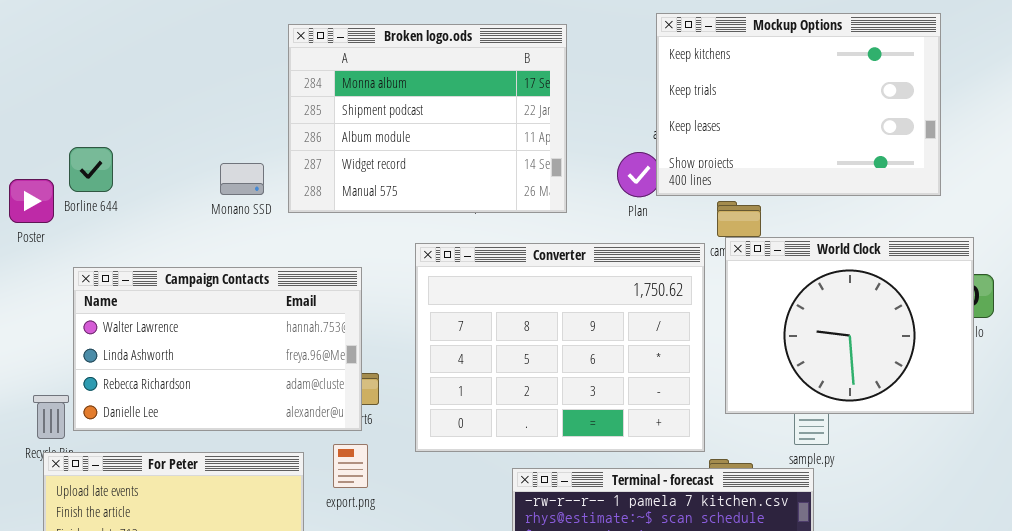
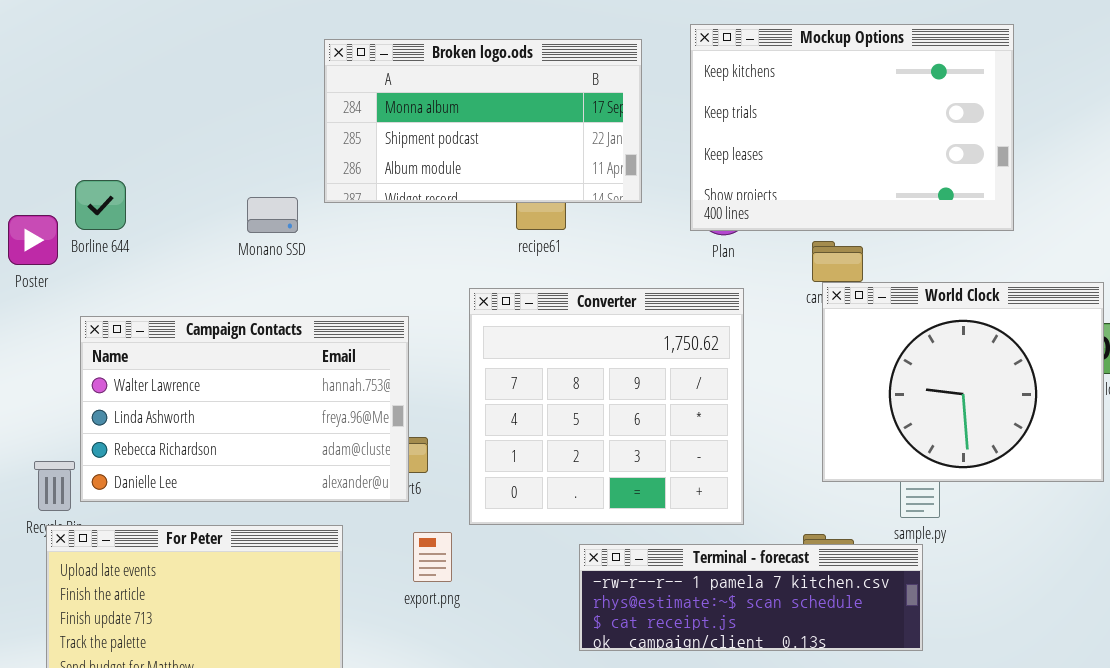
Mockup Options: [656,13,941,196] -> [690,24,1014,231], moved
Broken logo.ods: [288,24,567,213] -> [324,39,642,203], resized
Converter: [415,243,705,452] -> [469,288,744,525], resized
export.png: [333,444,368,488] -> [413,532,452,582], moved

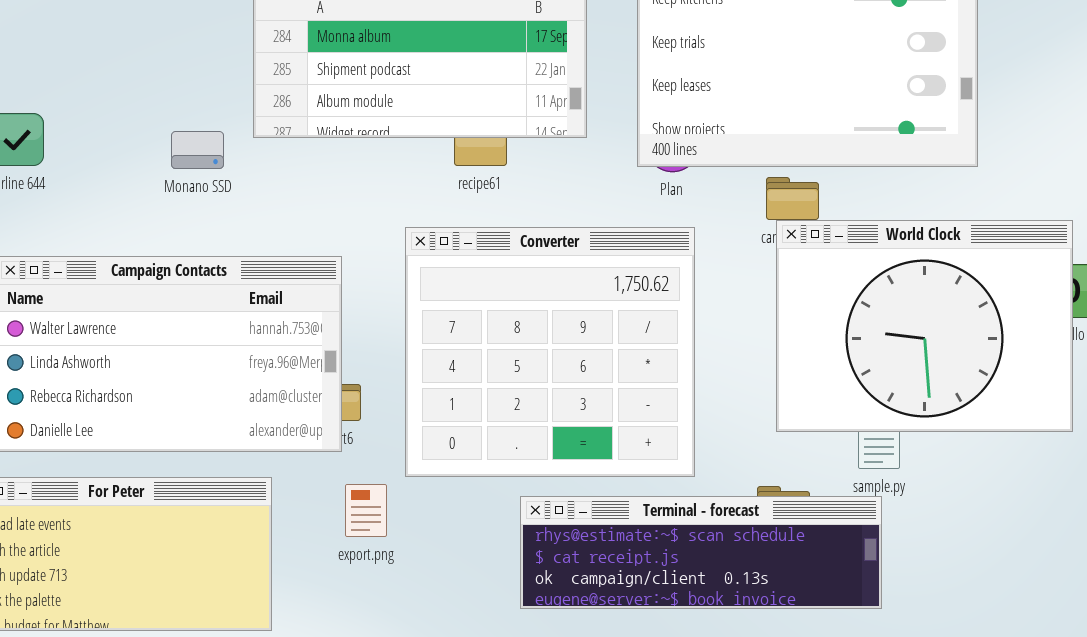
Terminal - forecast: [579,544,923,651] -> [520,496,882,609], scrolled down 1 row

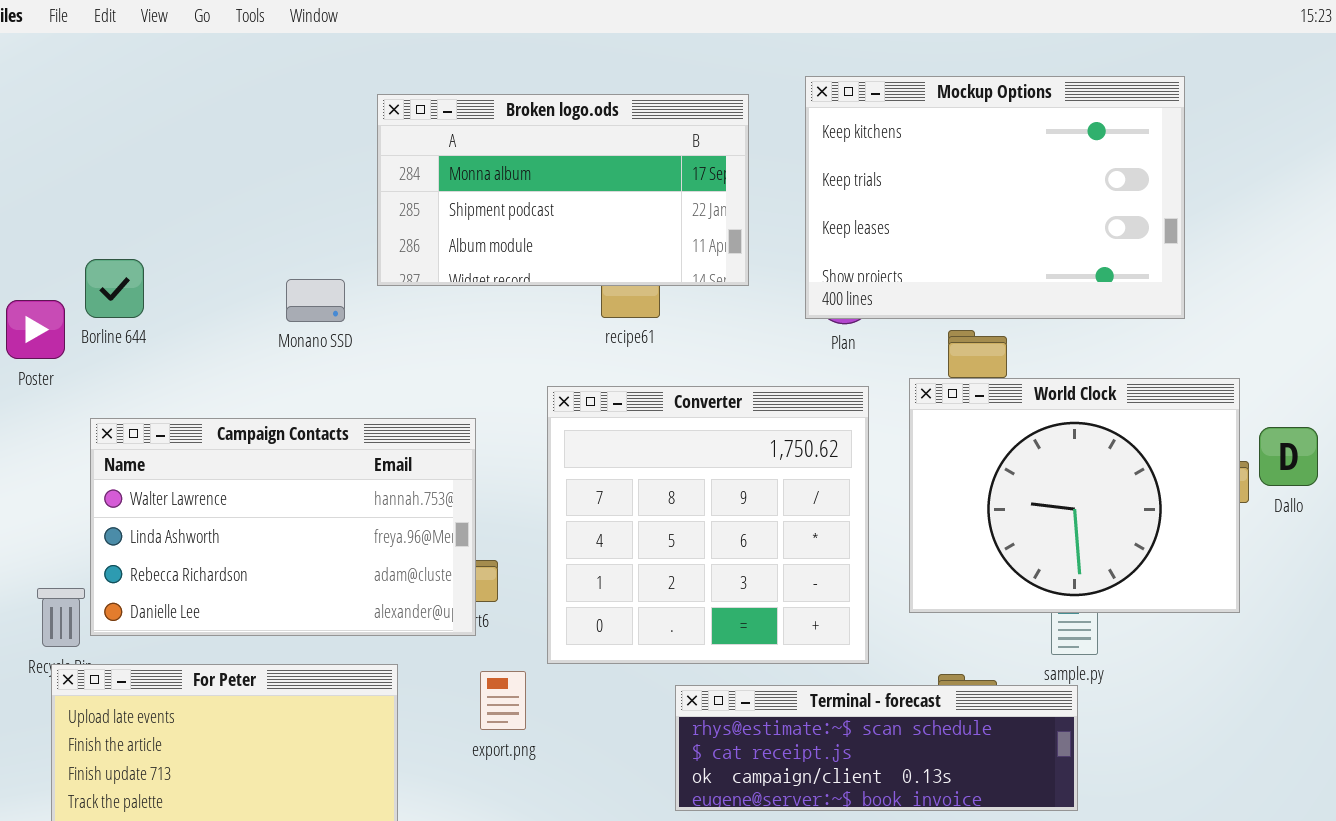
World Clock: [776,220,1073,432] -> [909,378,1240,613], moved

